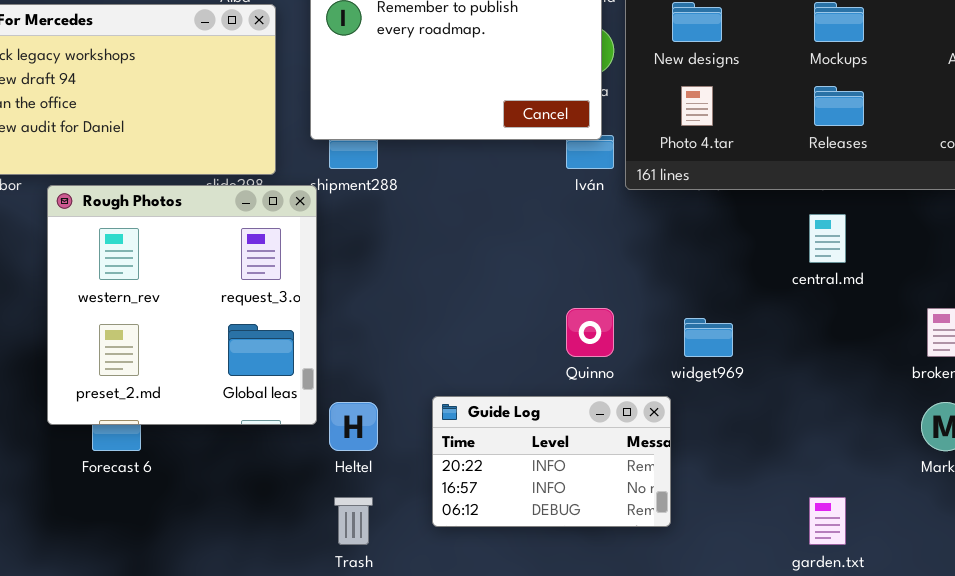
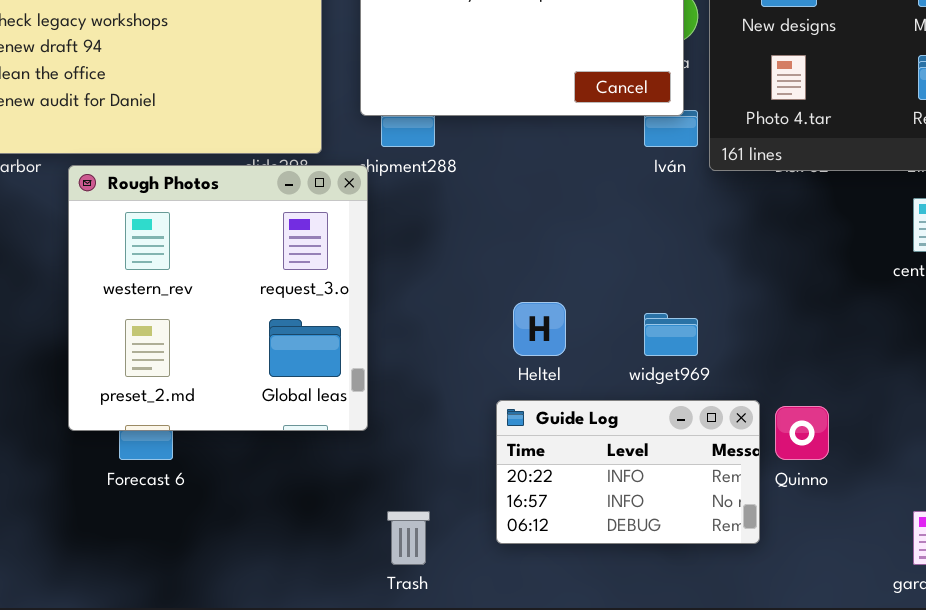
Quinno: [566,308,614,357] -> [775,406,829,460], moved
widget969: [684,318,733,357] -> [644,313,698,356], moved
Heltel: [329,402,378,451] -> [513,302,566,356], moved

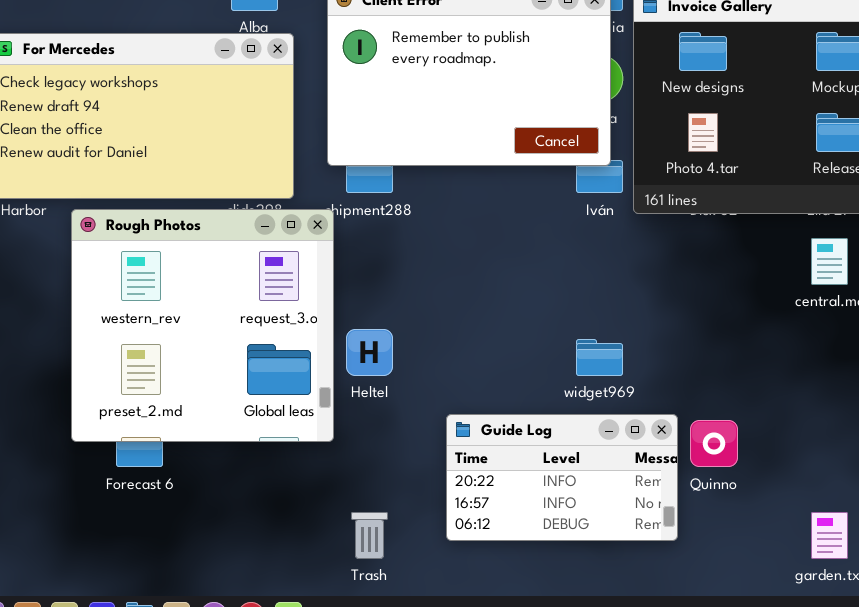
Heltel: [513,302,566,356] -> [346,329,393,376], moved

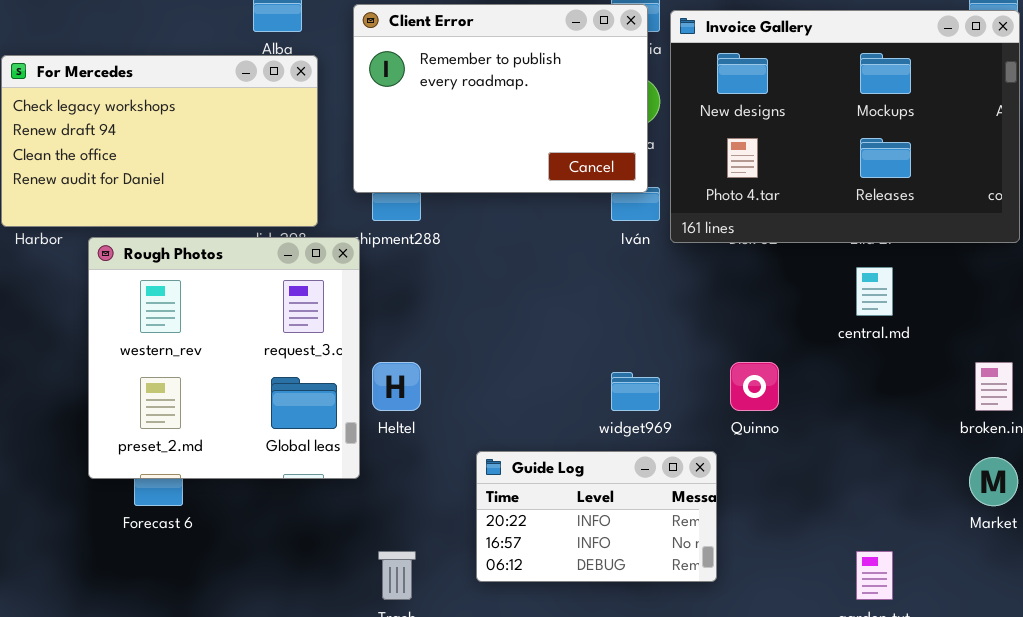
Quinno: [690,420,738,467] -> [730,362,779,411], moved

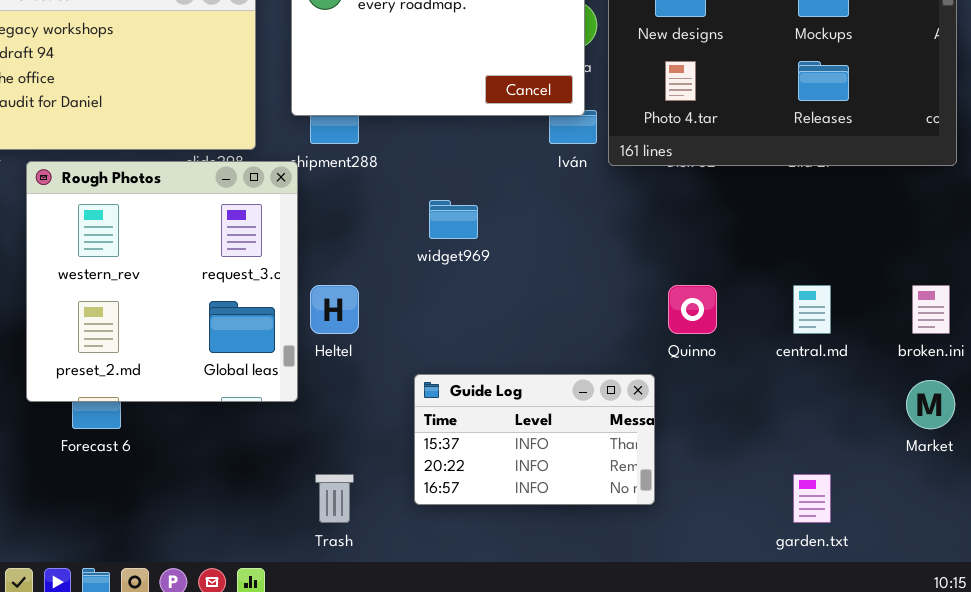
central.md: [856,267,893,316] -> [793,285,831,334], moved
widget969: [611,372,660,411] -> [429,200,478,239], moved
Guide Log: [476,451,717,582] -> [414,374,655,505], scrolled up 1 row

